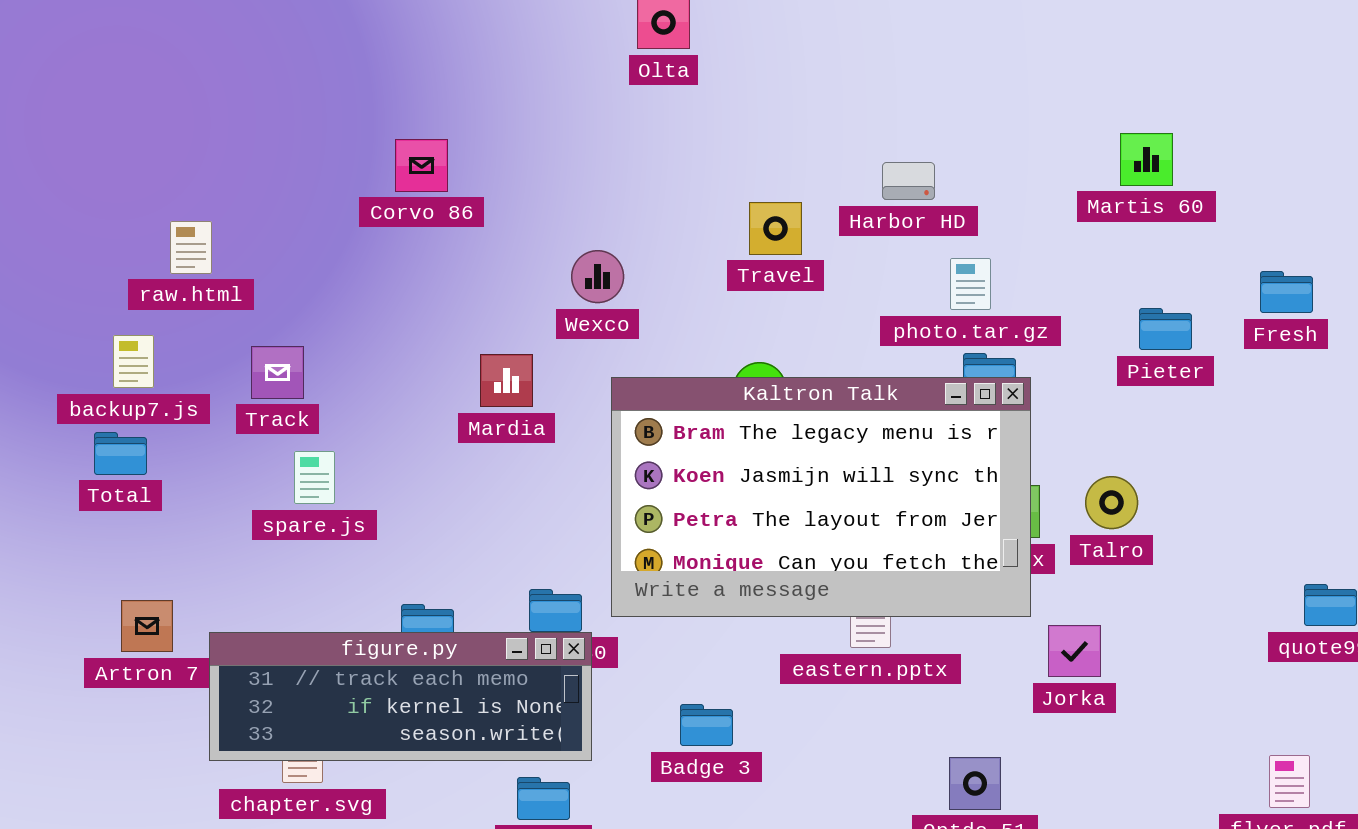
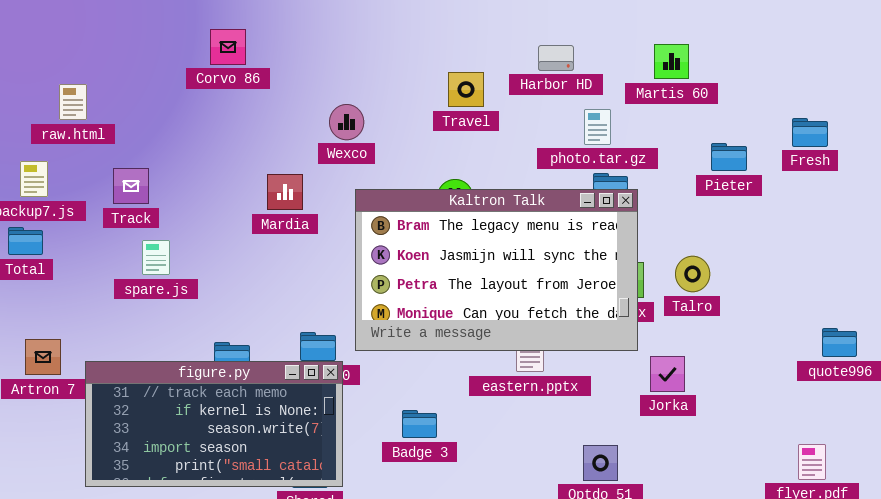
Martis 60: [1120,133,1173,186] -> [654,44,689,79], moved
figure.py: [209,632,592,761] -> [85,361,343,487], resized

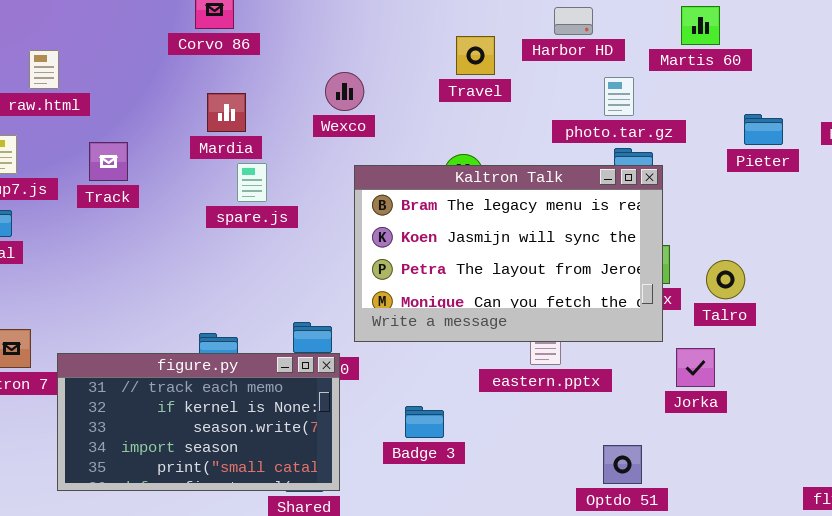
Mardia: [267,174,303,210] -> [207,93,246,132], moved
spare.js: [142,240,170,275] -> [237,163,267,202], moved
Talro: [675,256,710,292] -> [706,260,745,299], moved

